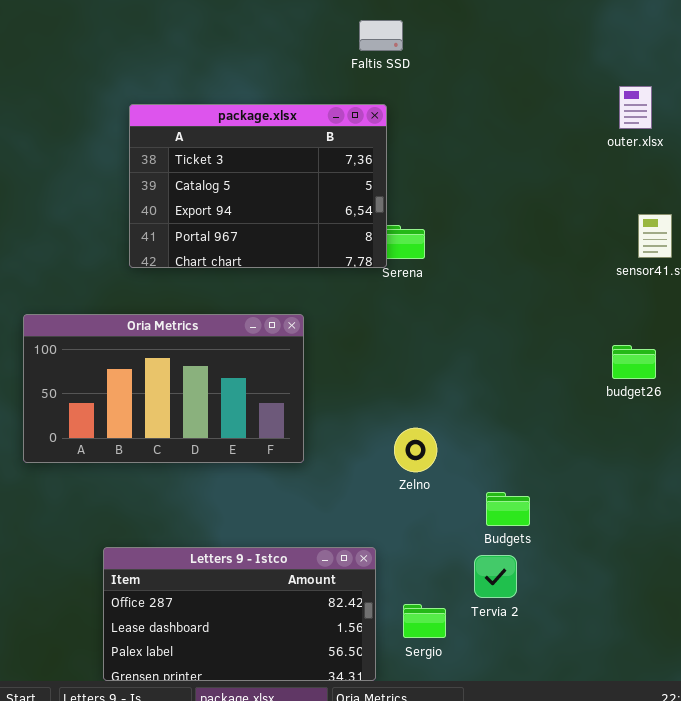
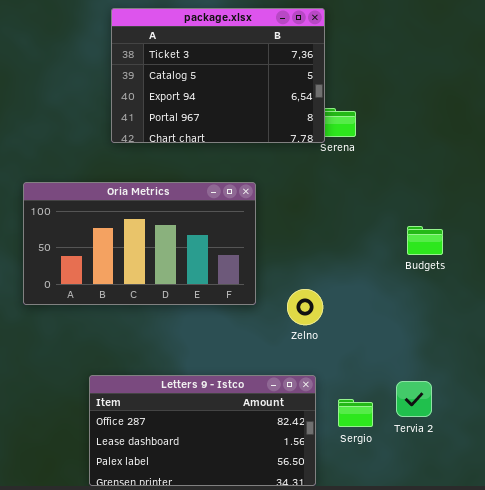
Zelno: [394,428,437,472] -> [287,289,323,325], moved
Budgets: [486,492,530,526] -> [407,226,443,255], moved
Sergio: [403,604,446,638] -> [338,399,373,427], moved

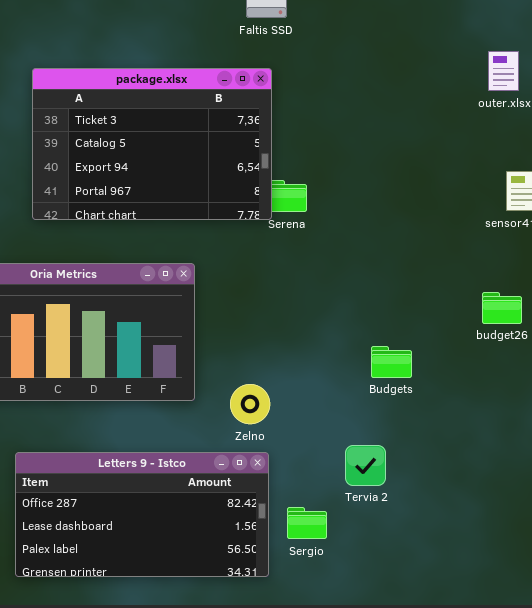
Budgets: [407,226,443,255] -> [371,346,412,378], moved
Letters 9 - Istco: [89,375,316,486] -> [15,452,269,577], moved
Tervia 2: [396,381,432,417] -> [345,445,386,486], moved

